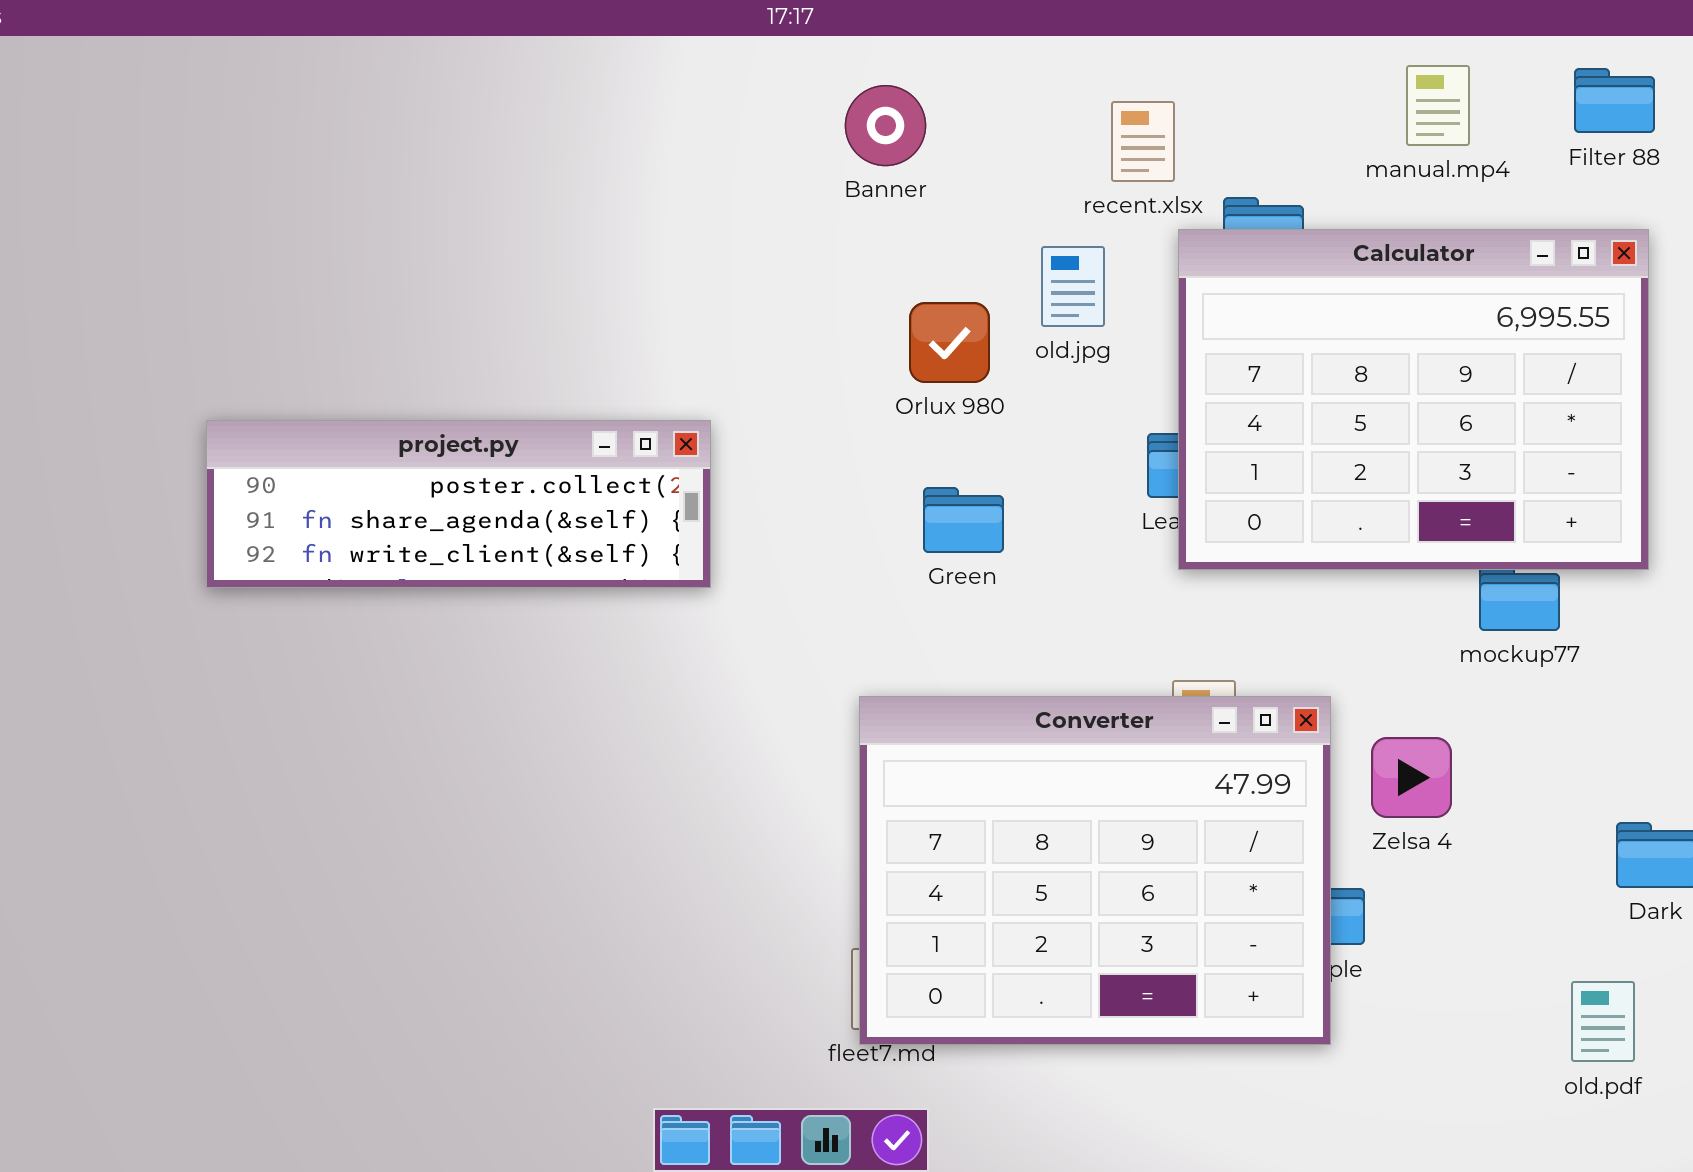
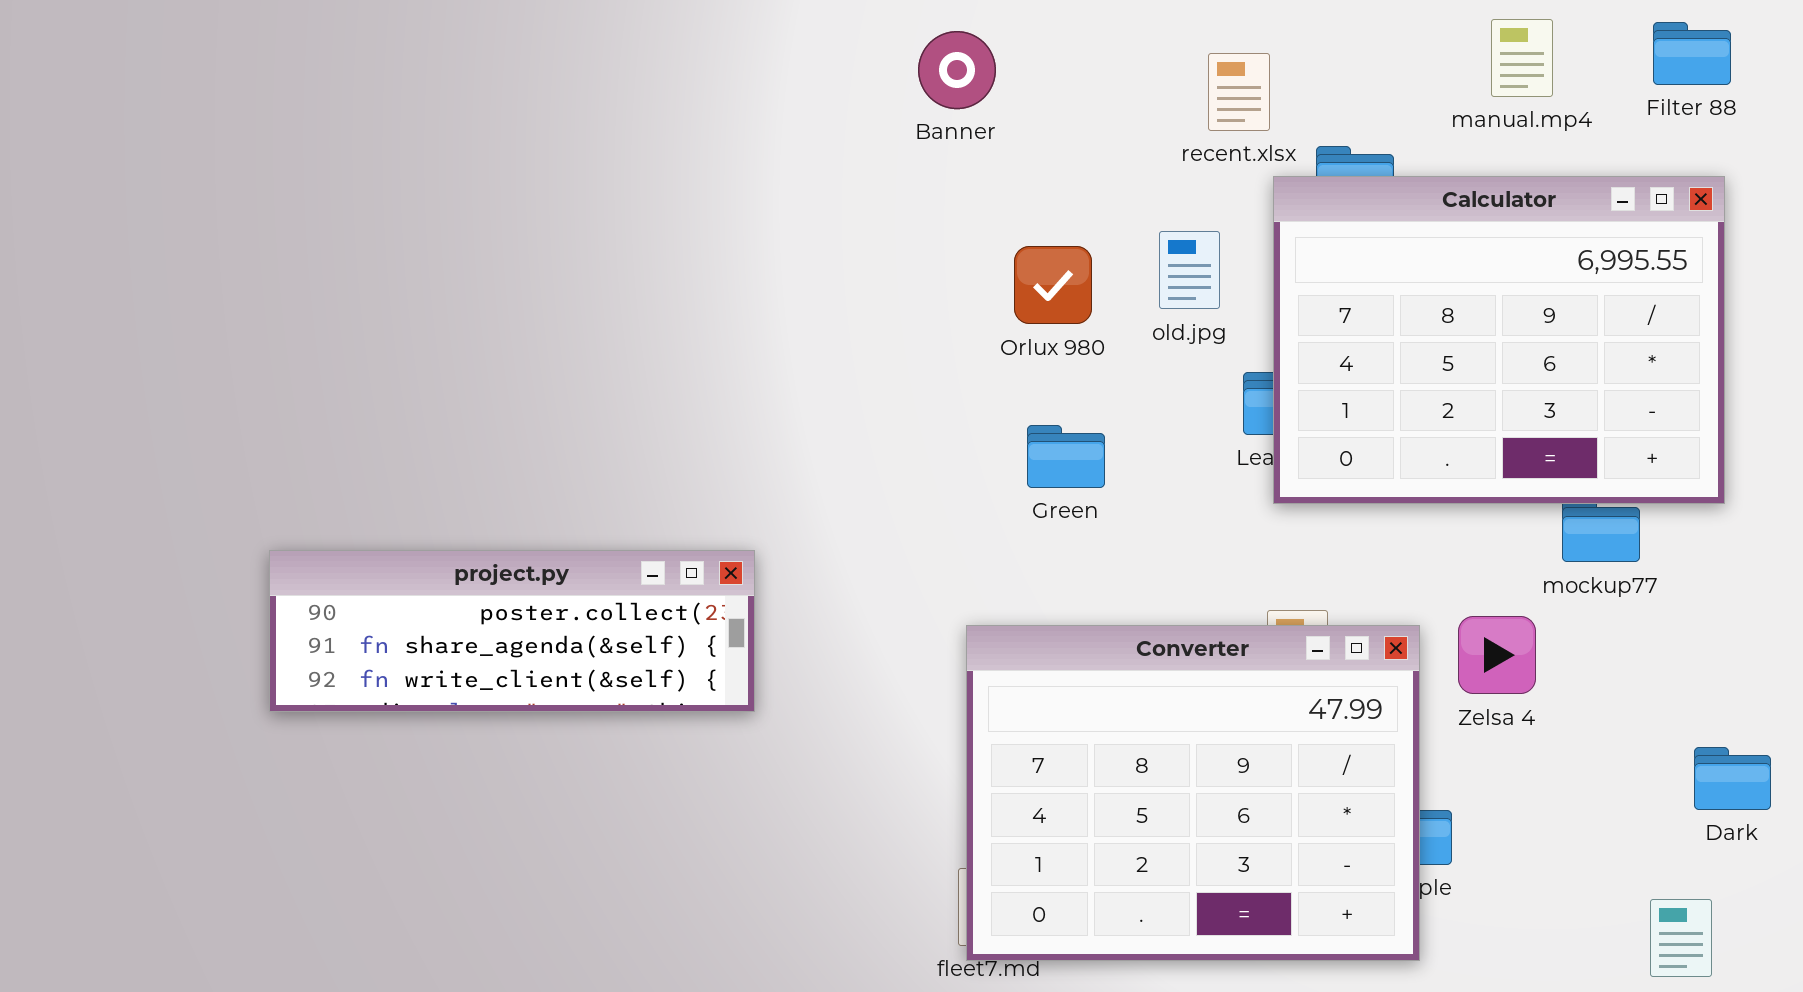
Banner: [845,85,926,166] -> [918,31,996,109], moved
old.jpg: [1041,246,1105,327] -> [1159,231,1220,309], moved
project.py: [206,420,711,588] -> [269,550,755,712], moved
Zelsa 4: [1371,737,1452,818] -> [1458,616,1536,694], moved

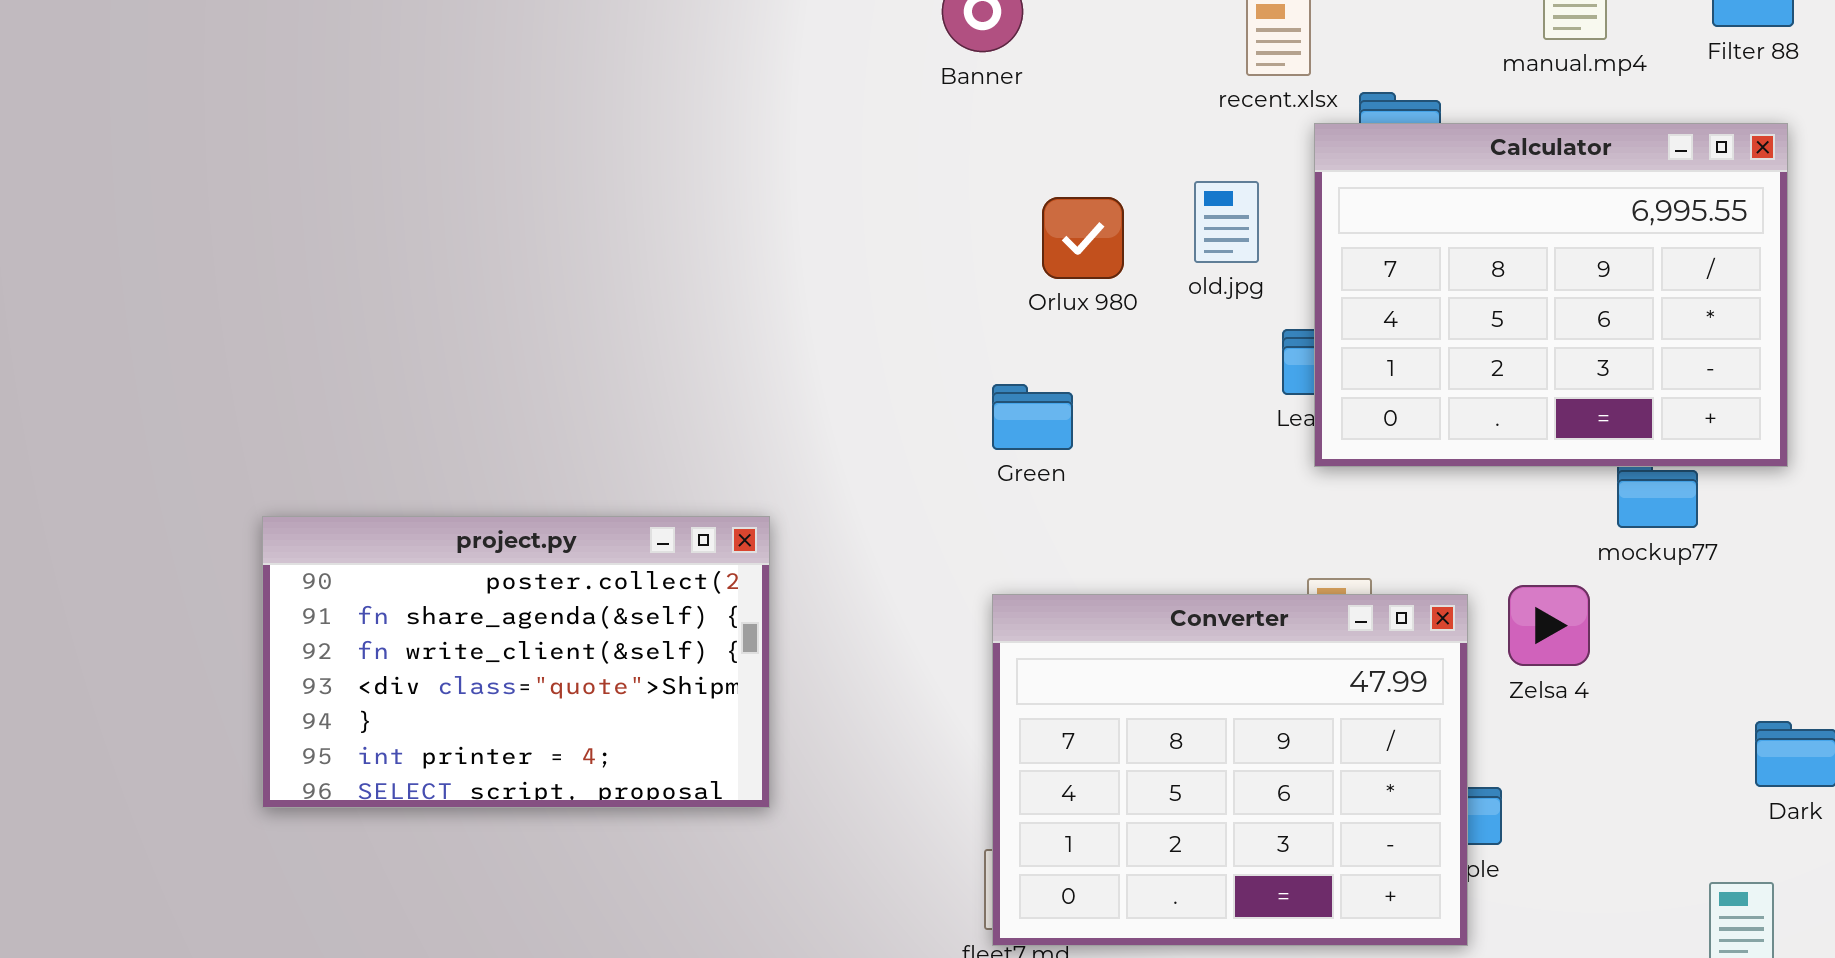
Green: [1027,425,1105,488] -> [992,384,1073,450], moved
project.py: [269,550,755,712] -> [262,516,770,808], resized

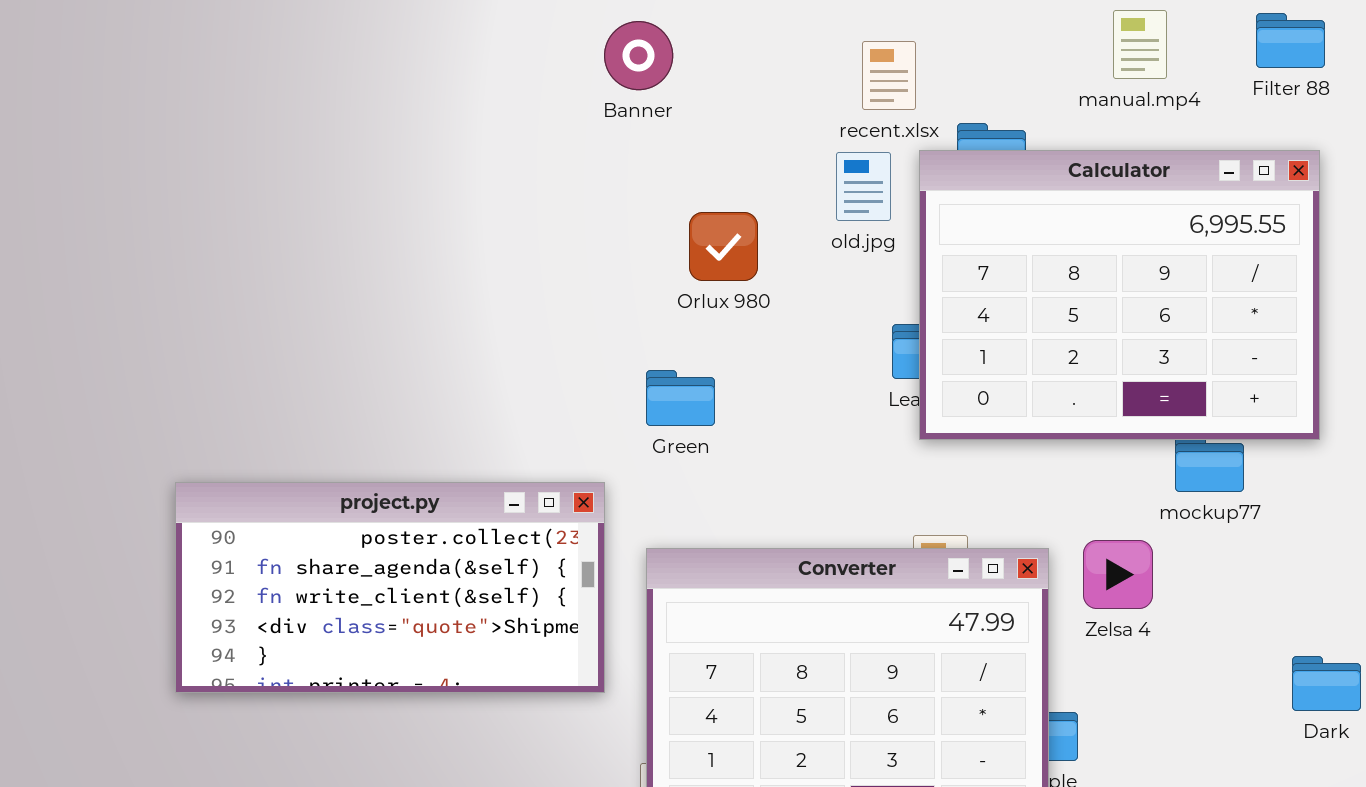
old.jpg: [1194,181,1259,263] -> [836,152,891,221], moved
project.py: [262,516,770,808] -> [175,482,605,693], moved, resized

